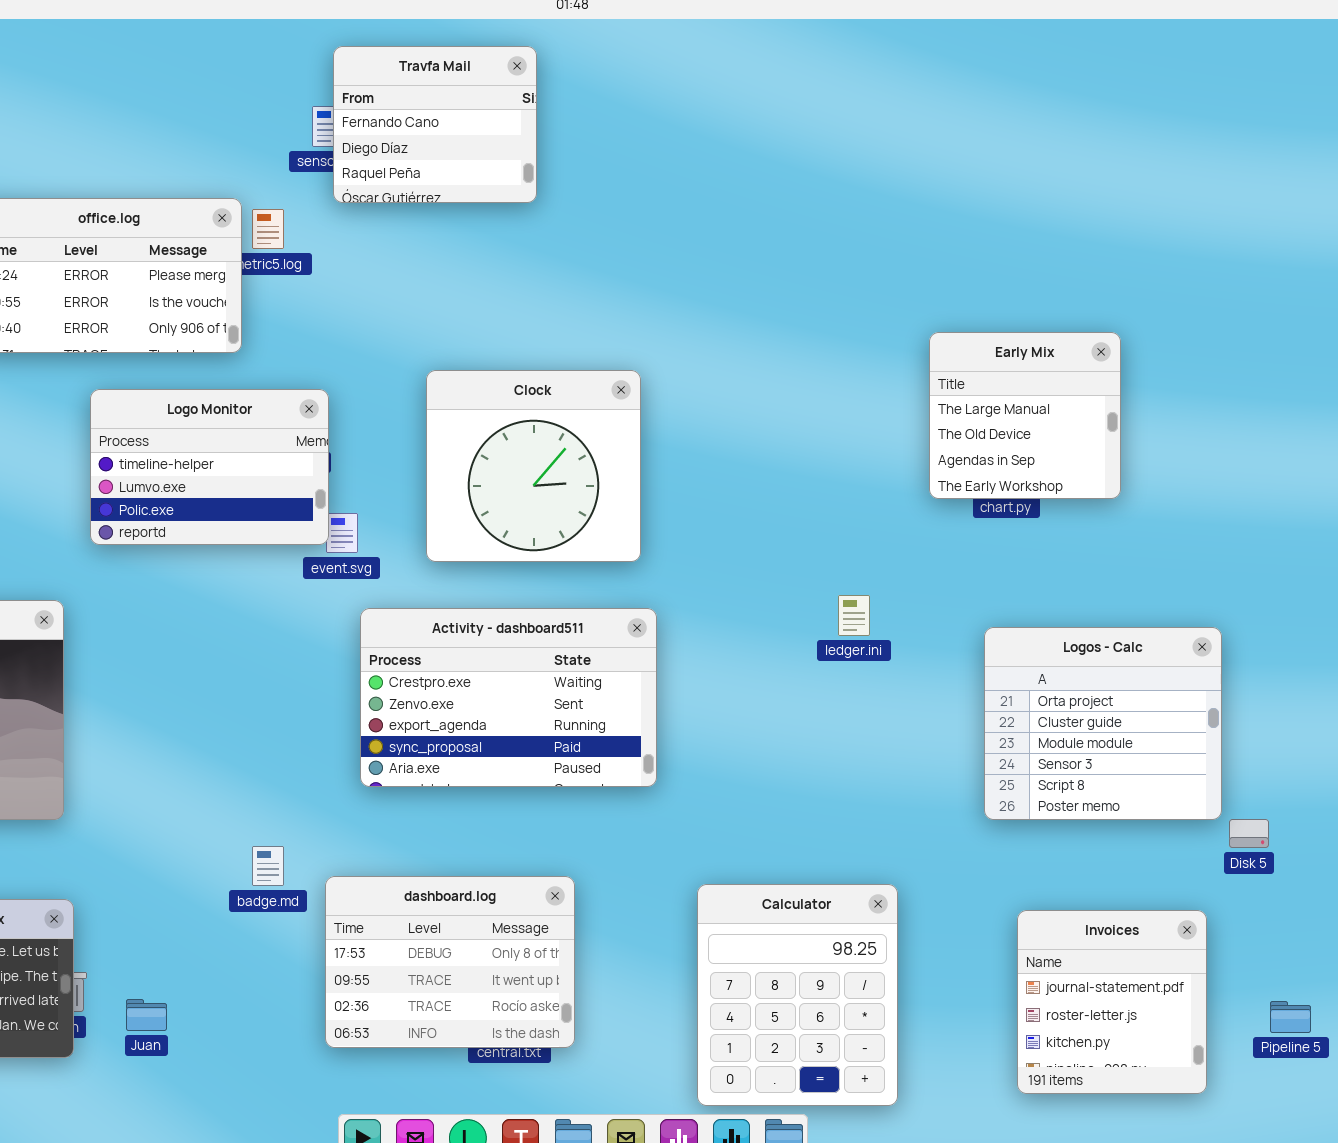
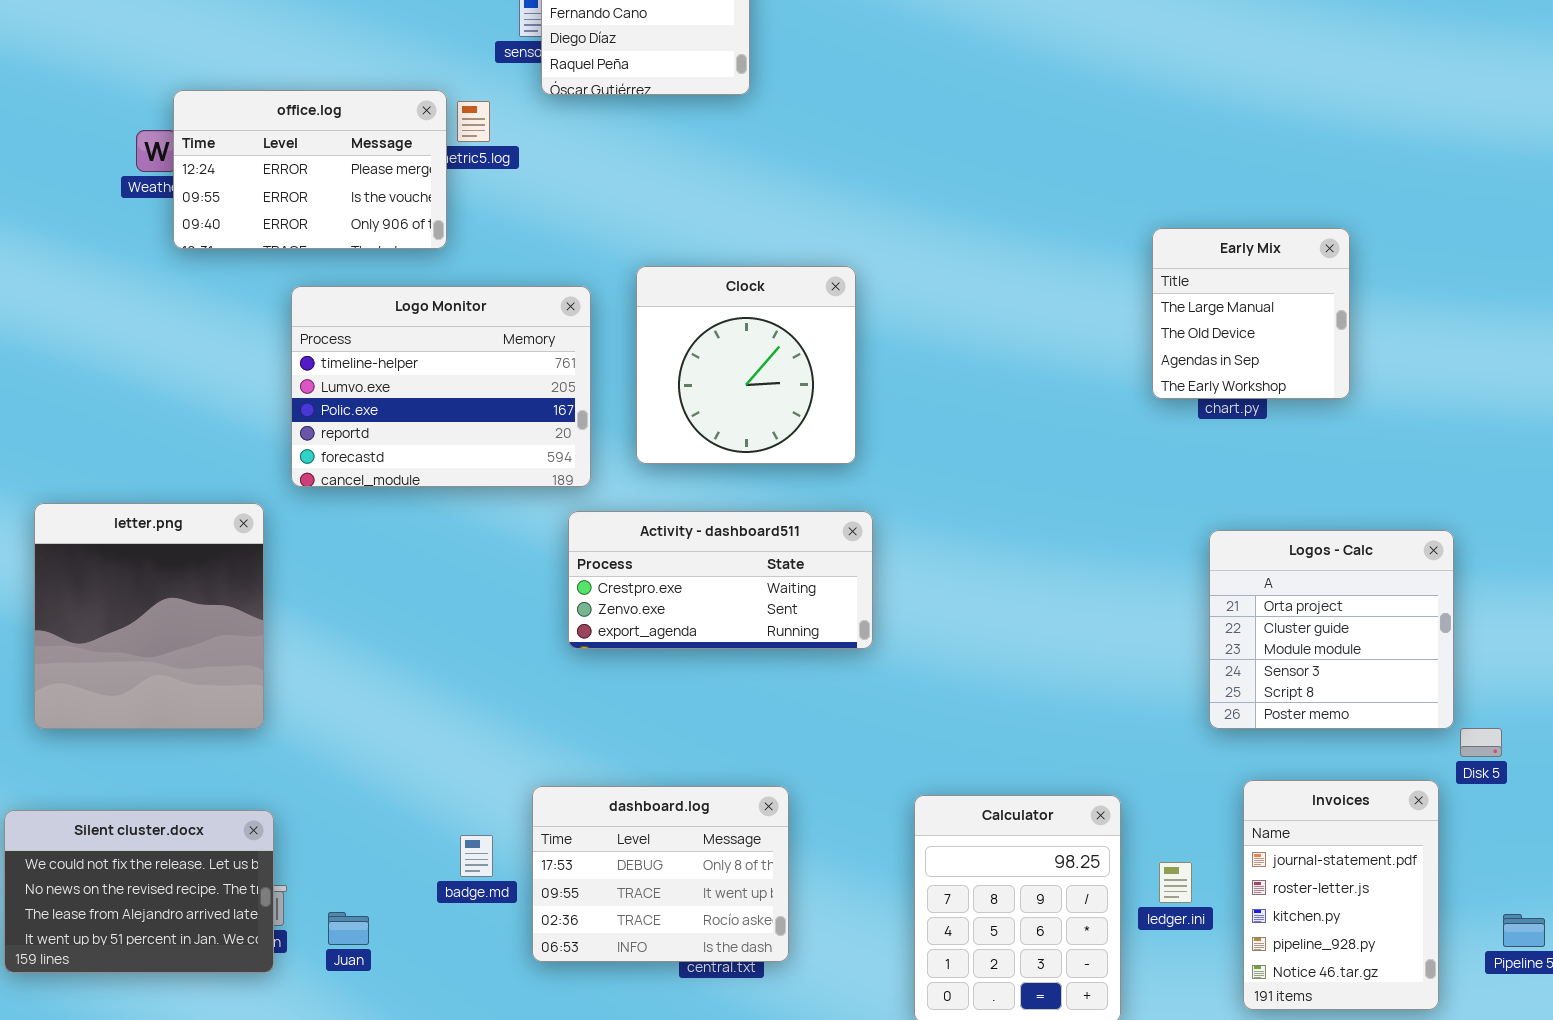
Logo Monitor: [90,389,329,545] -> [291,286,591,487], resized
ledger.ini: [838,595,870,636] -> [1159,862,1192,903], moved
Activity - dashboard511: [360,608,657,787] -> [568,511,873,649], resized
badge.md: [252,846,284,886] -> [460,835,493,877], moved
Invoices: [1017,910,1207,1094] -> [1243,780,1439,1010], resized

